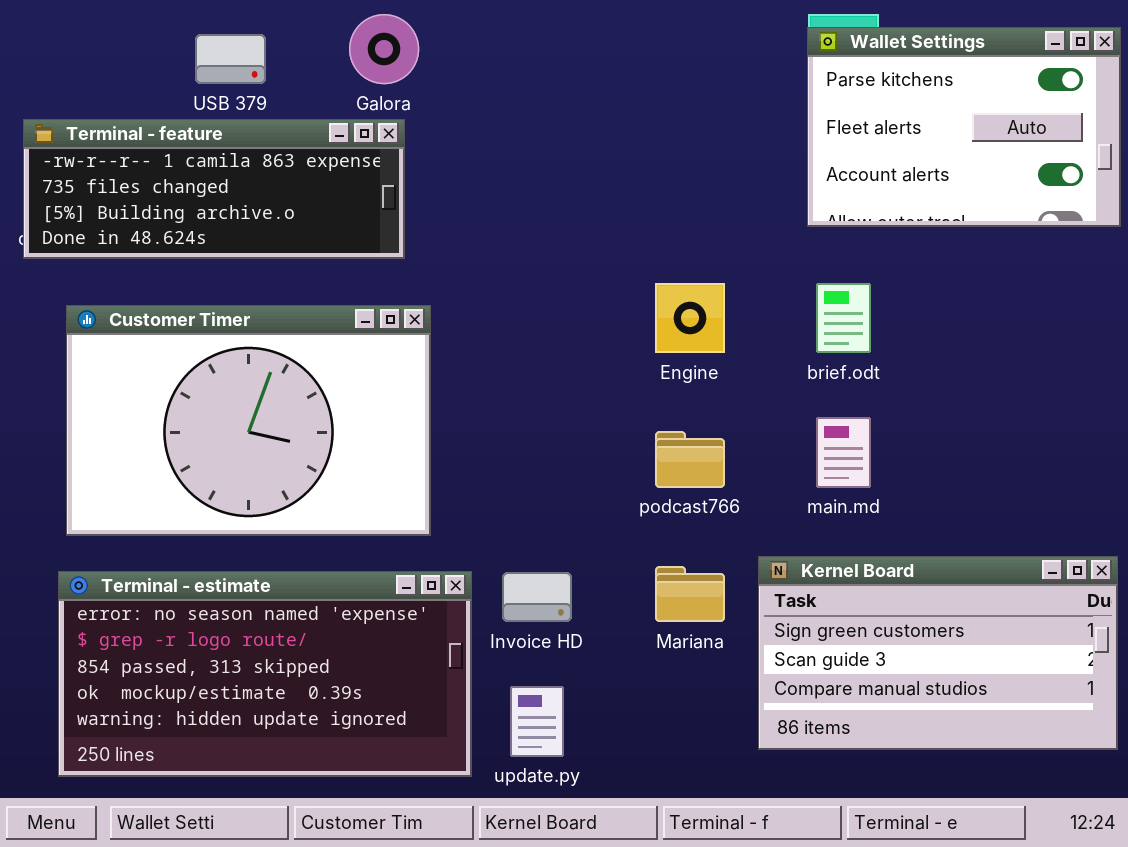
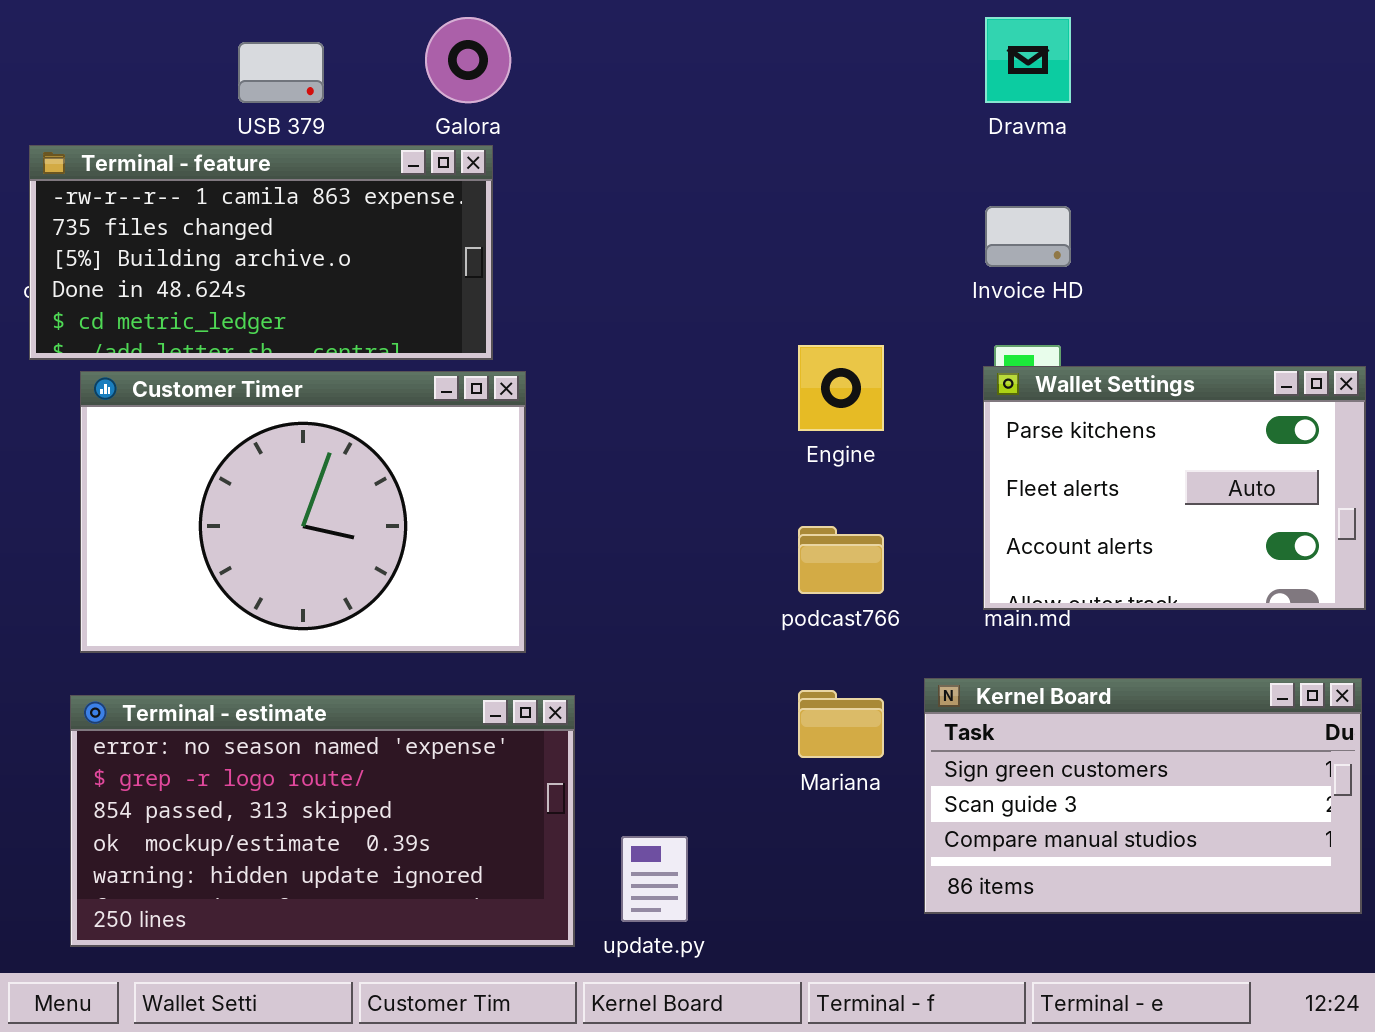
Wallet Settings: [807,27,1121,227] -> [983,366,1366,610], moved
Terminal - feature: [23,119,405,259] -> [29,145,493,360], resized
Invoice HD: [502,572,572,622] -> [985,206,1071,267], moved

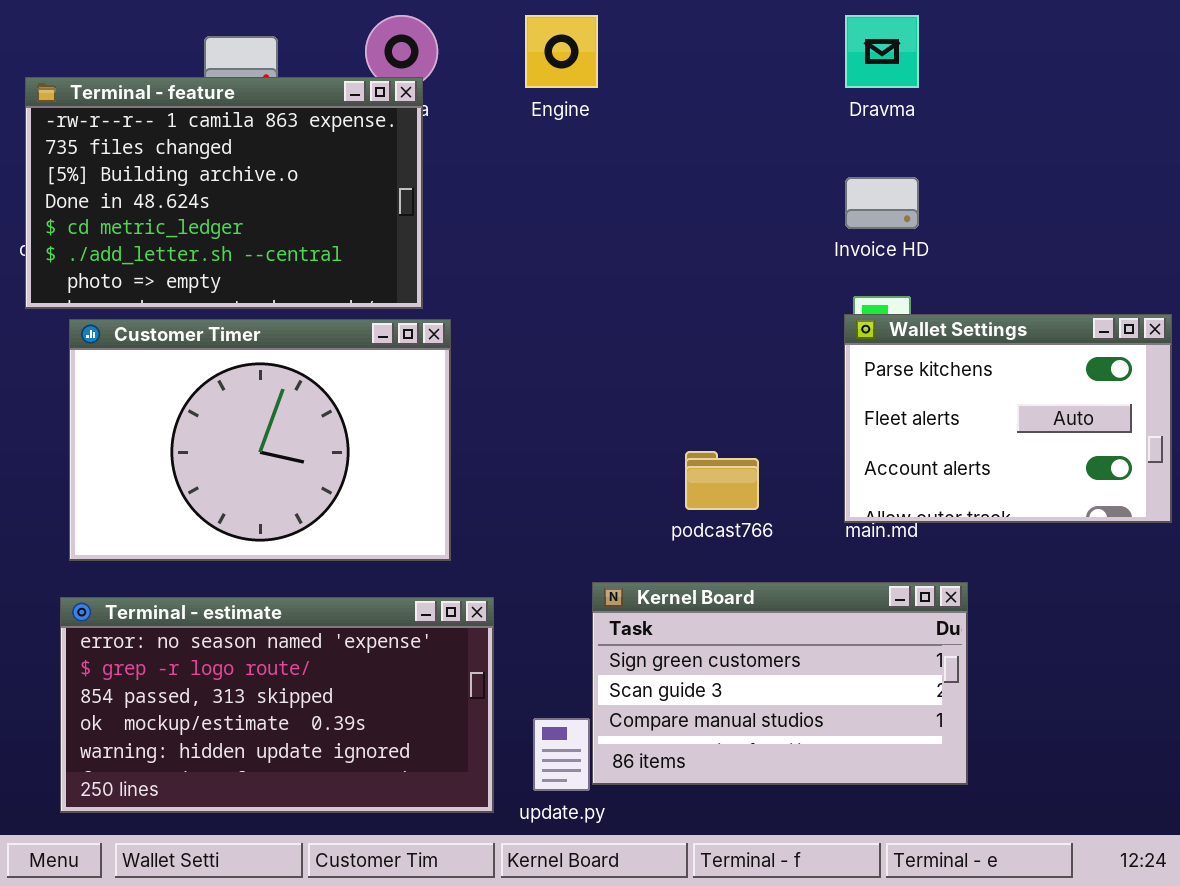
Terminal - feature: [29,145,493,360] -> [25,77,423,309], resized
Engine: [798,345,884,431] -> [525,15,598,88], moved
Kernel Board: [924,678,1362,914] -> [592,582,968,785], moved

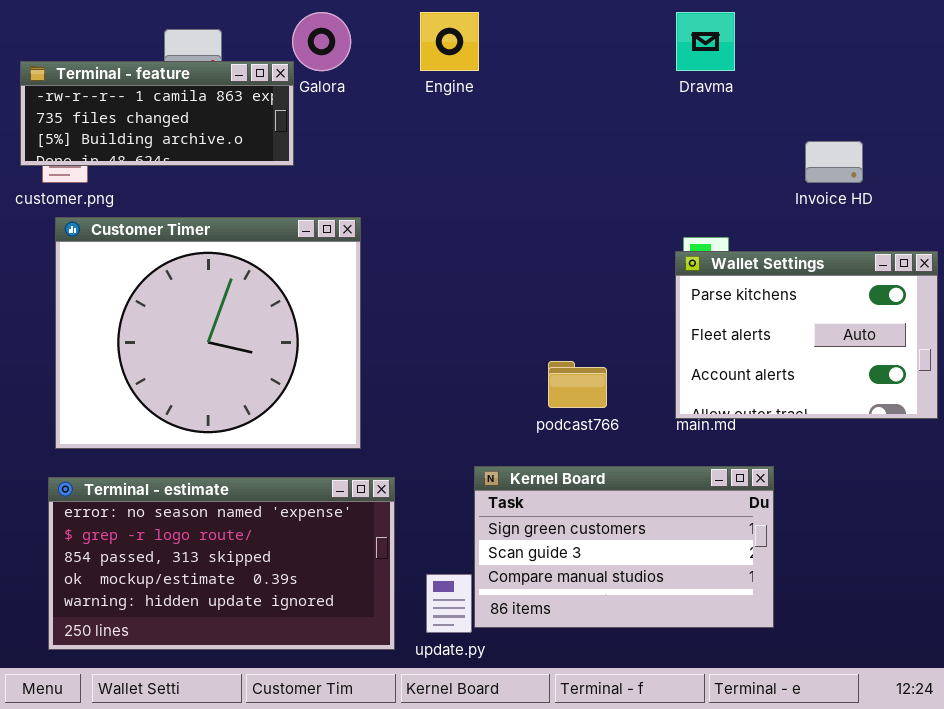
Terminal - feature: [25,77,423,309] -> [20,61,294,166], resized
Invoice HD: [845,177,919,229] -> [805,141,863,183], moved
Customer Timer: [69,319,451,561] -> [55,217,361,449], resized

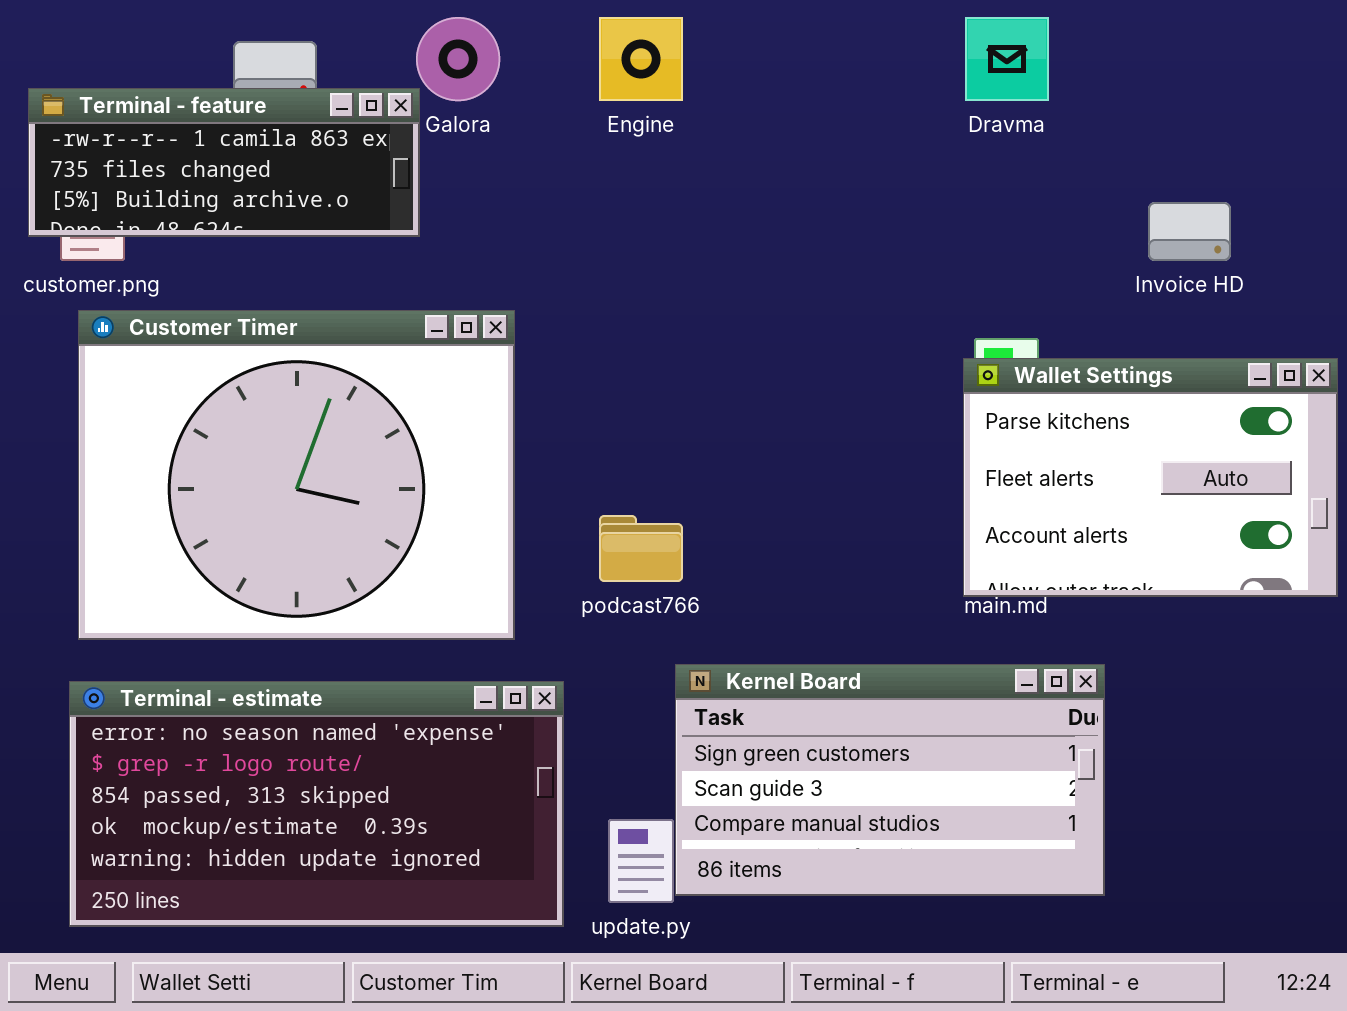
podcast766: [548,361,607,408] -> [599,515,683,582], moved

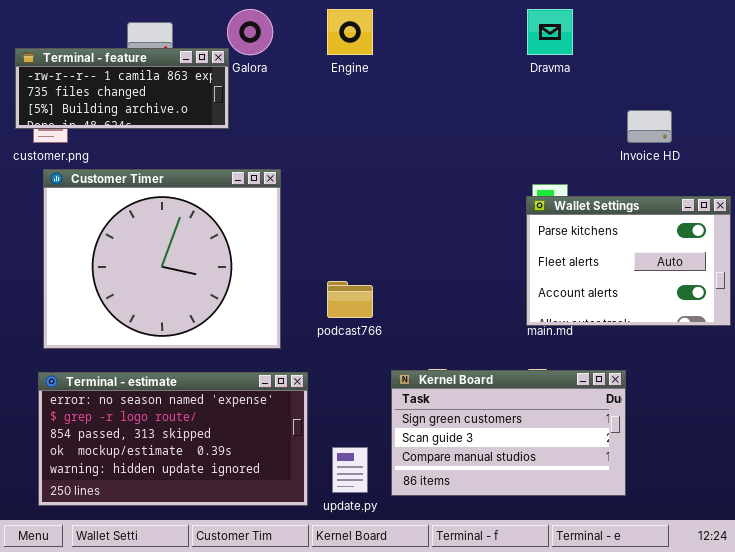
Kernel Board: [675,664,1105,896] -> [391,370,626,496], moved

